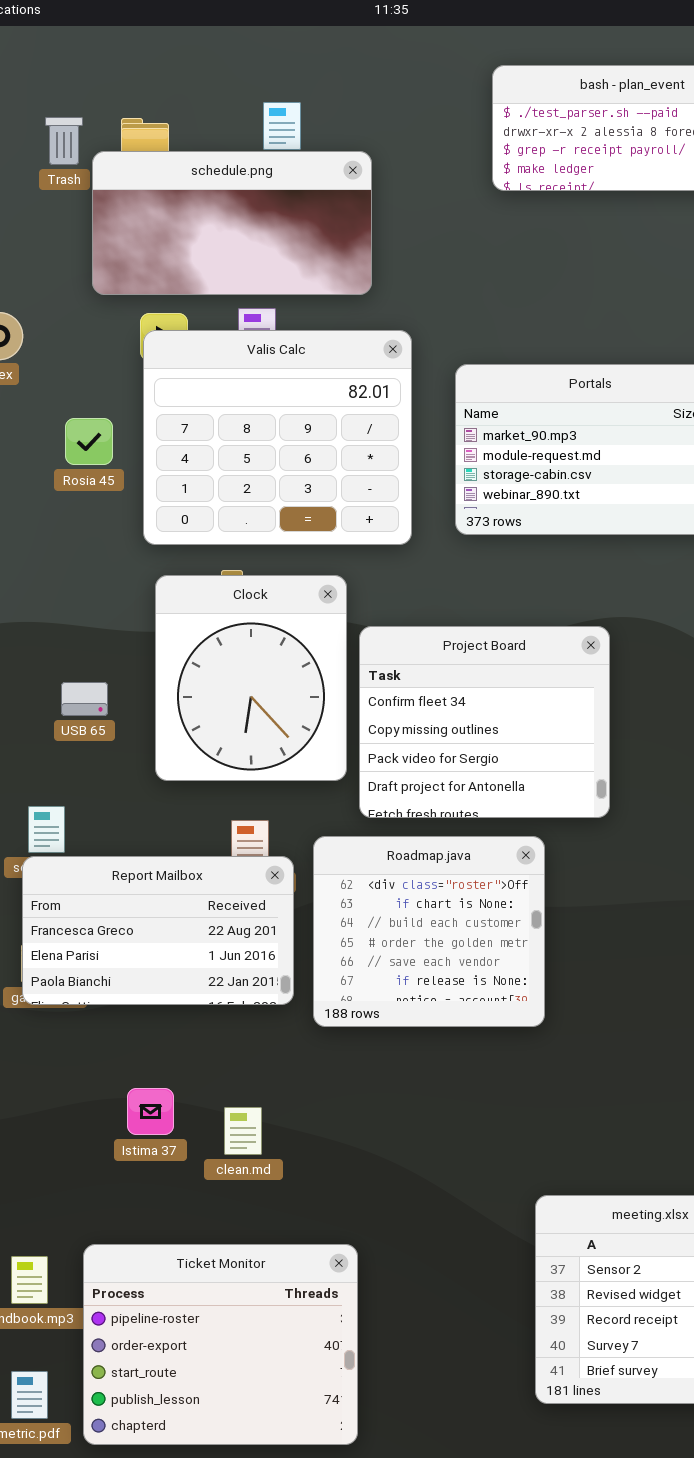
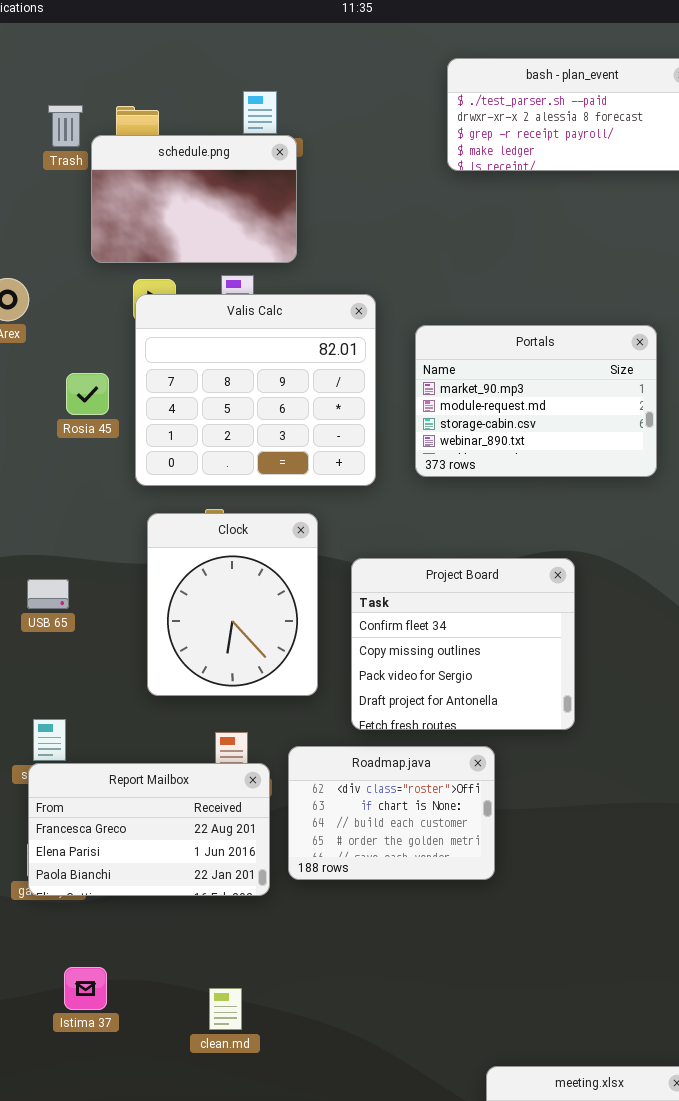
schedule.png: [92,151,372,295] -> [91,135,297,263], resized
Project Board: [359,626,610,818] -> [351,558,575,730], moved
USB 65: [61,682,108,716] -> [27,579,69,609], moved
Roadmap.java: [313,836,545,1027] -> [288,746,495,880], resized
Istima 37: [127,1088,174,1135] -> [64,967,107,1010], moved

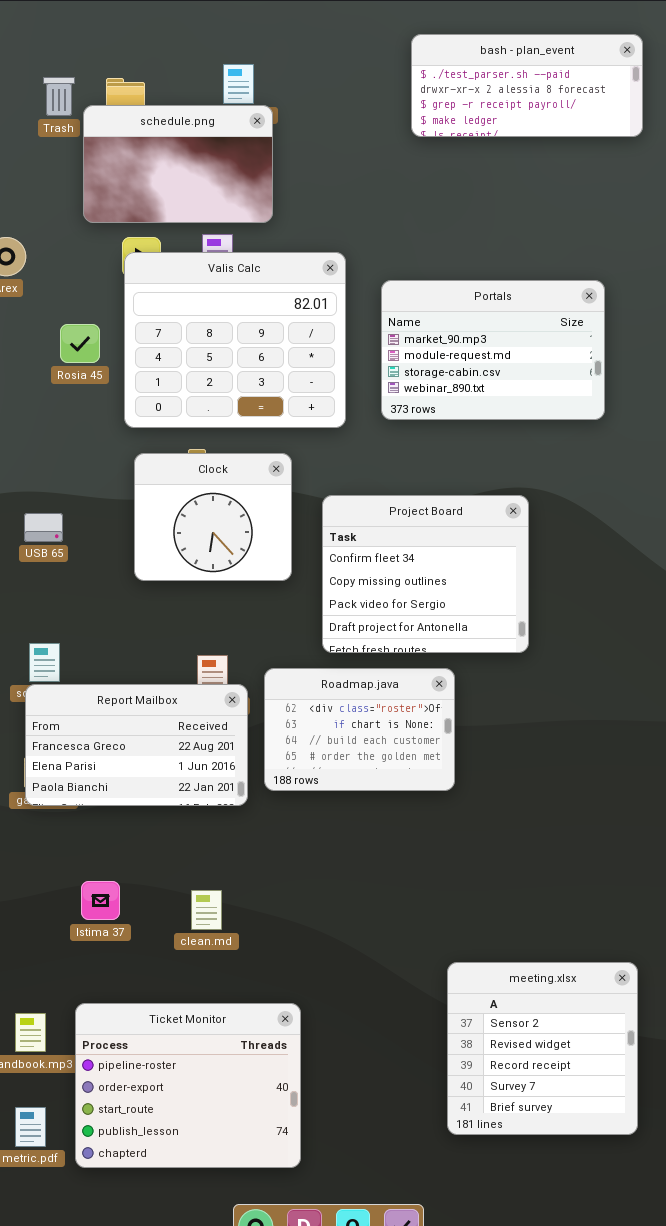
Clock: [147,513,318,696] -> [134,453,292,581], resized
Istima 37: [64,967,107,1010] -> [81,881,120,920], moved

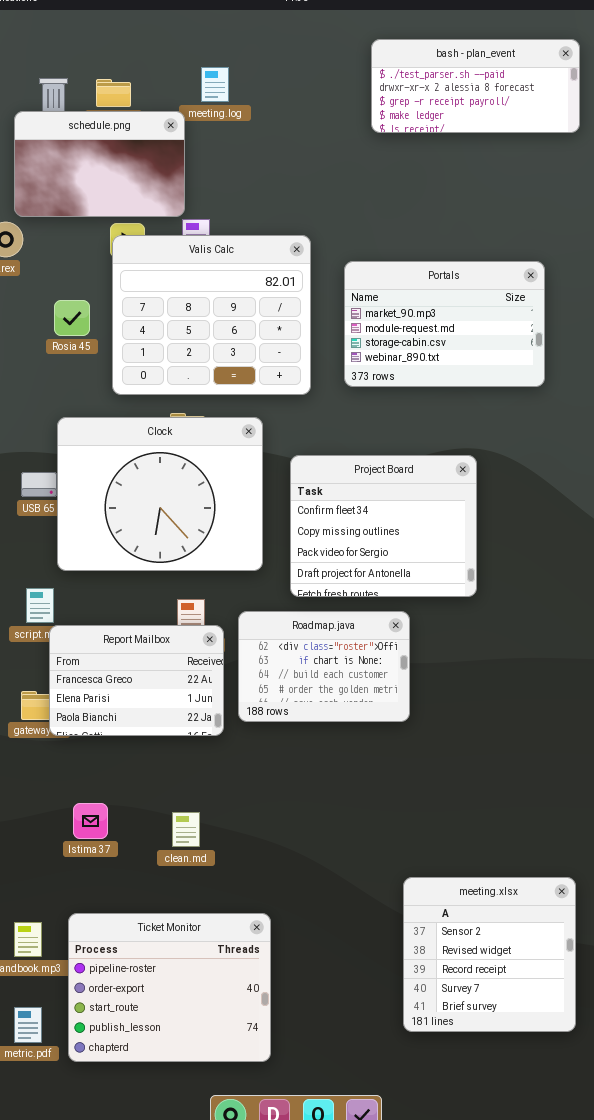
schedule.png: [83,105,273,223] -> [14,111,185,217], moved
Clock: [134,453,292,581] -> [57,417,263,571], resized
Report Mailbox: [25,684,248,806] -> [49,625,224,736], resized

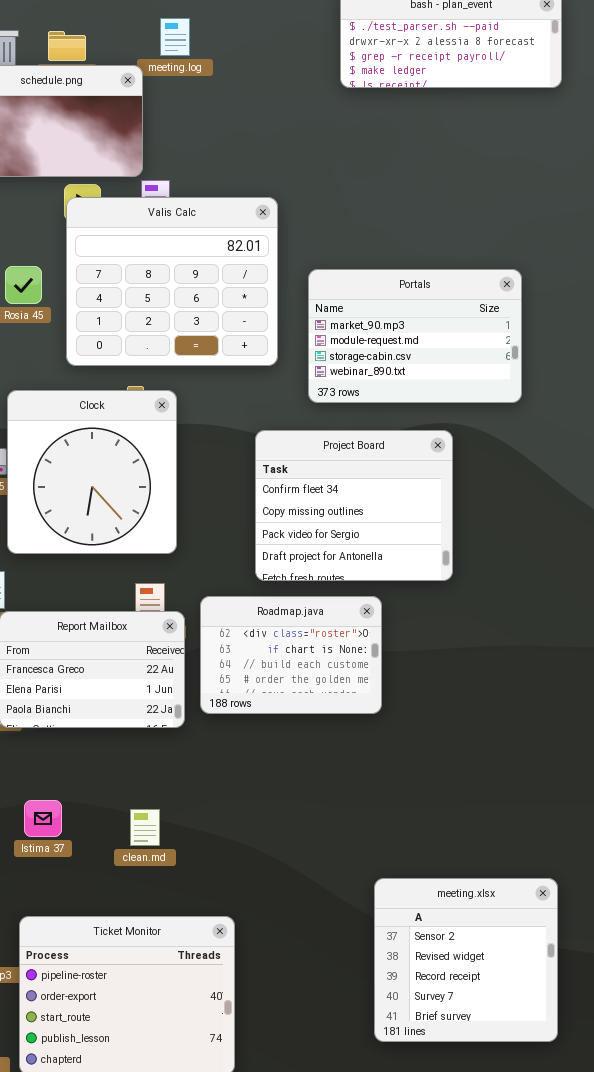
Portals: [344,261,545,387] -> [308,269,522,403], moved
Clock: [57,417,263,571] -> [7,390,177,554], resized

